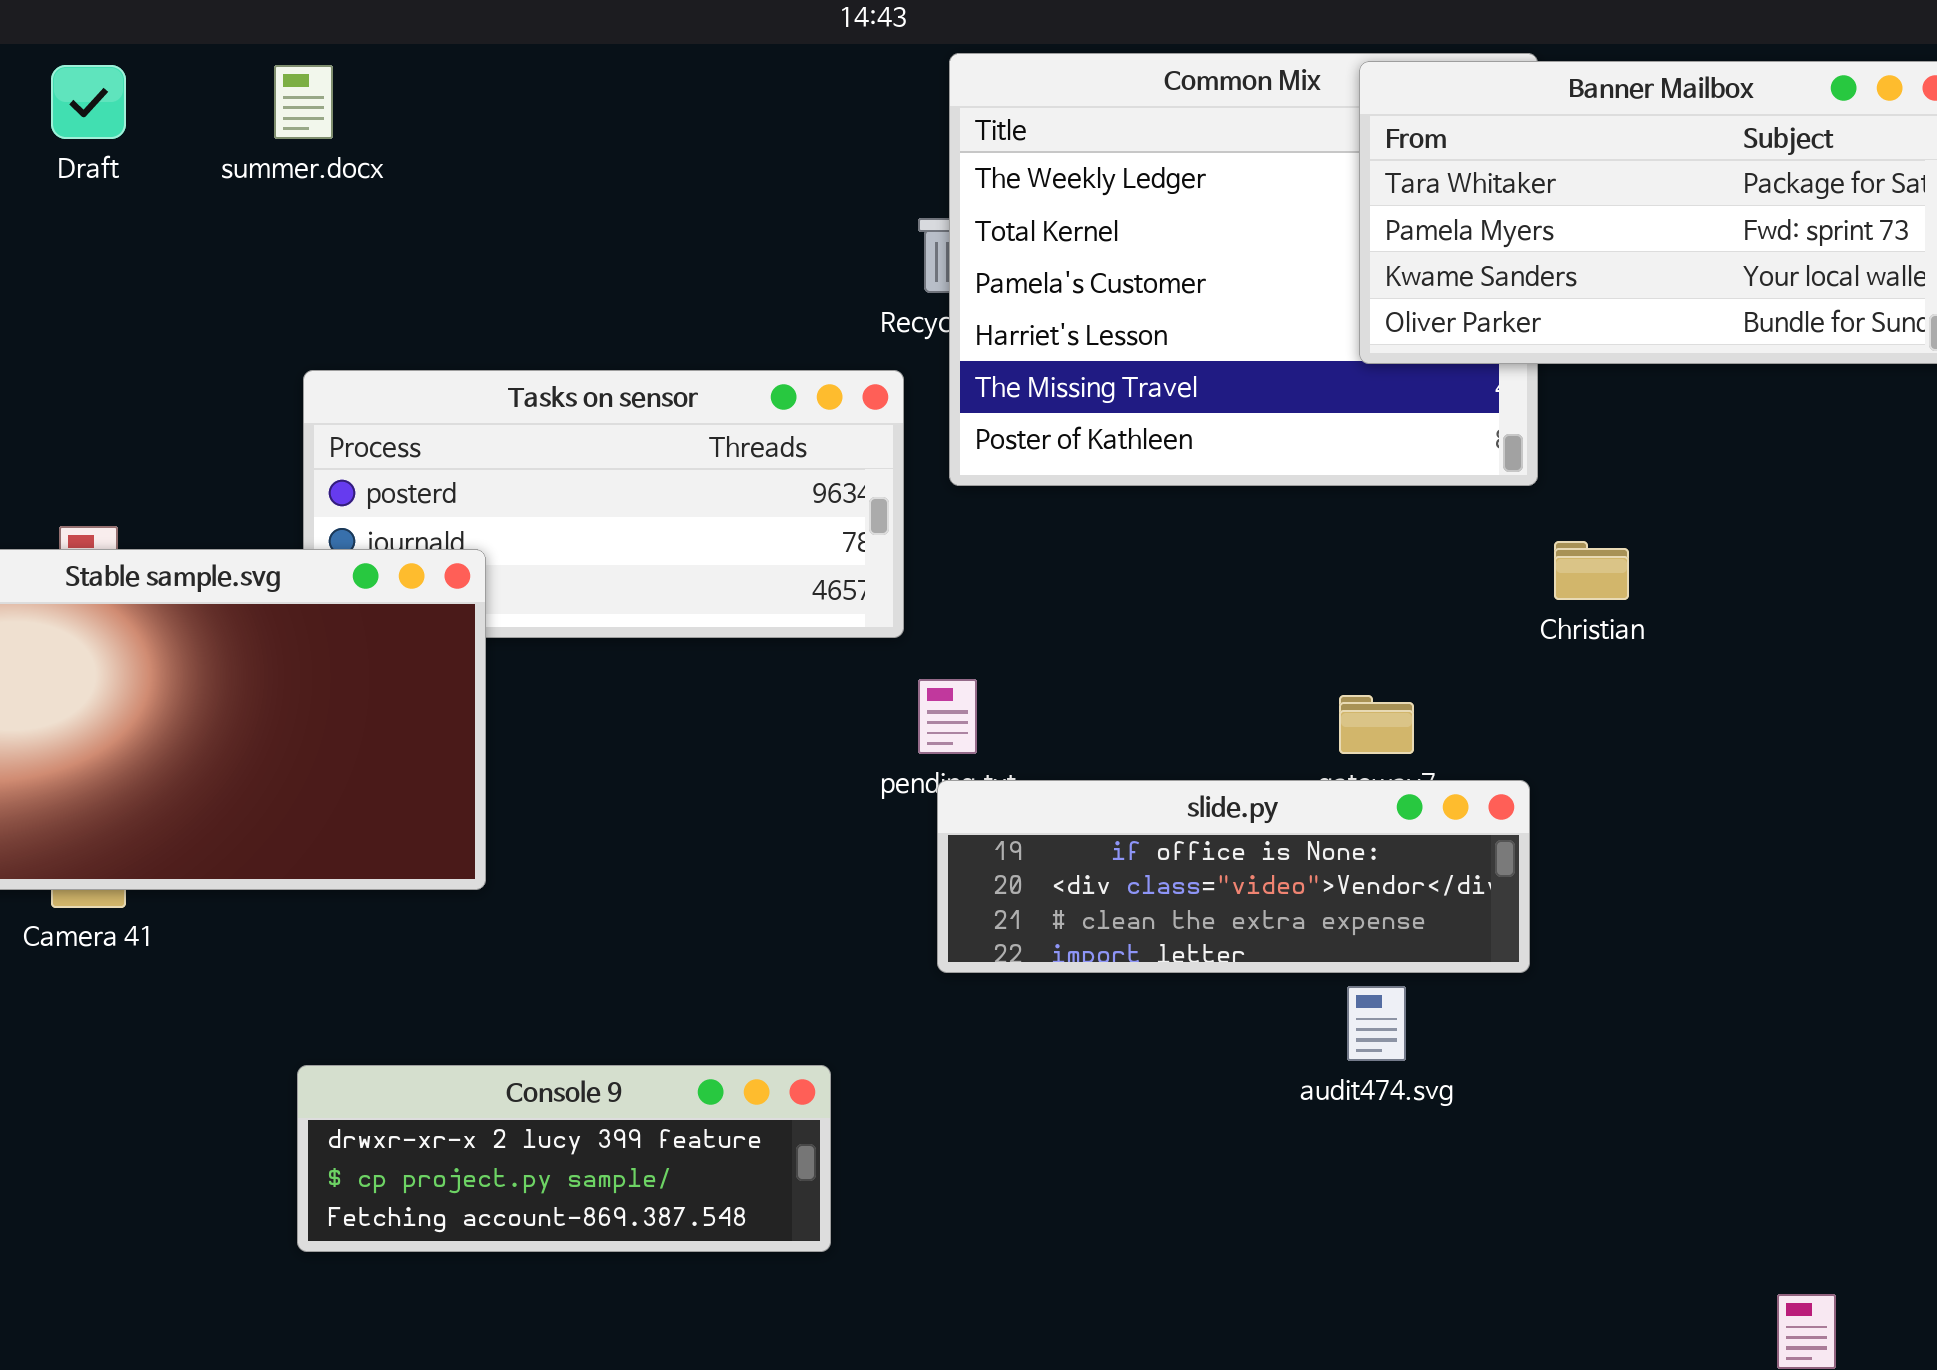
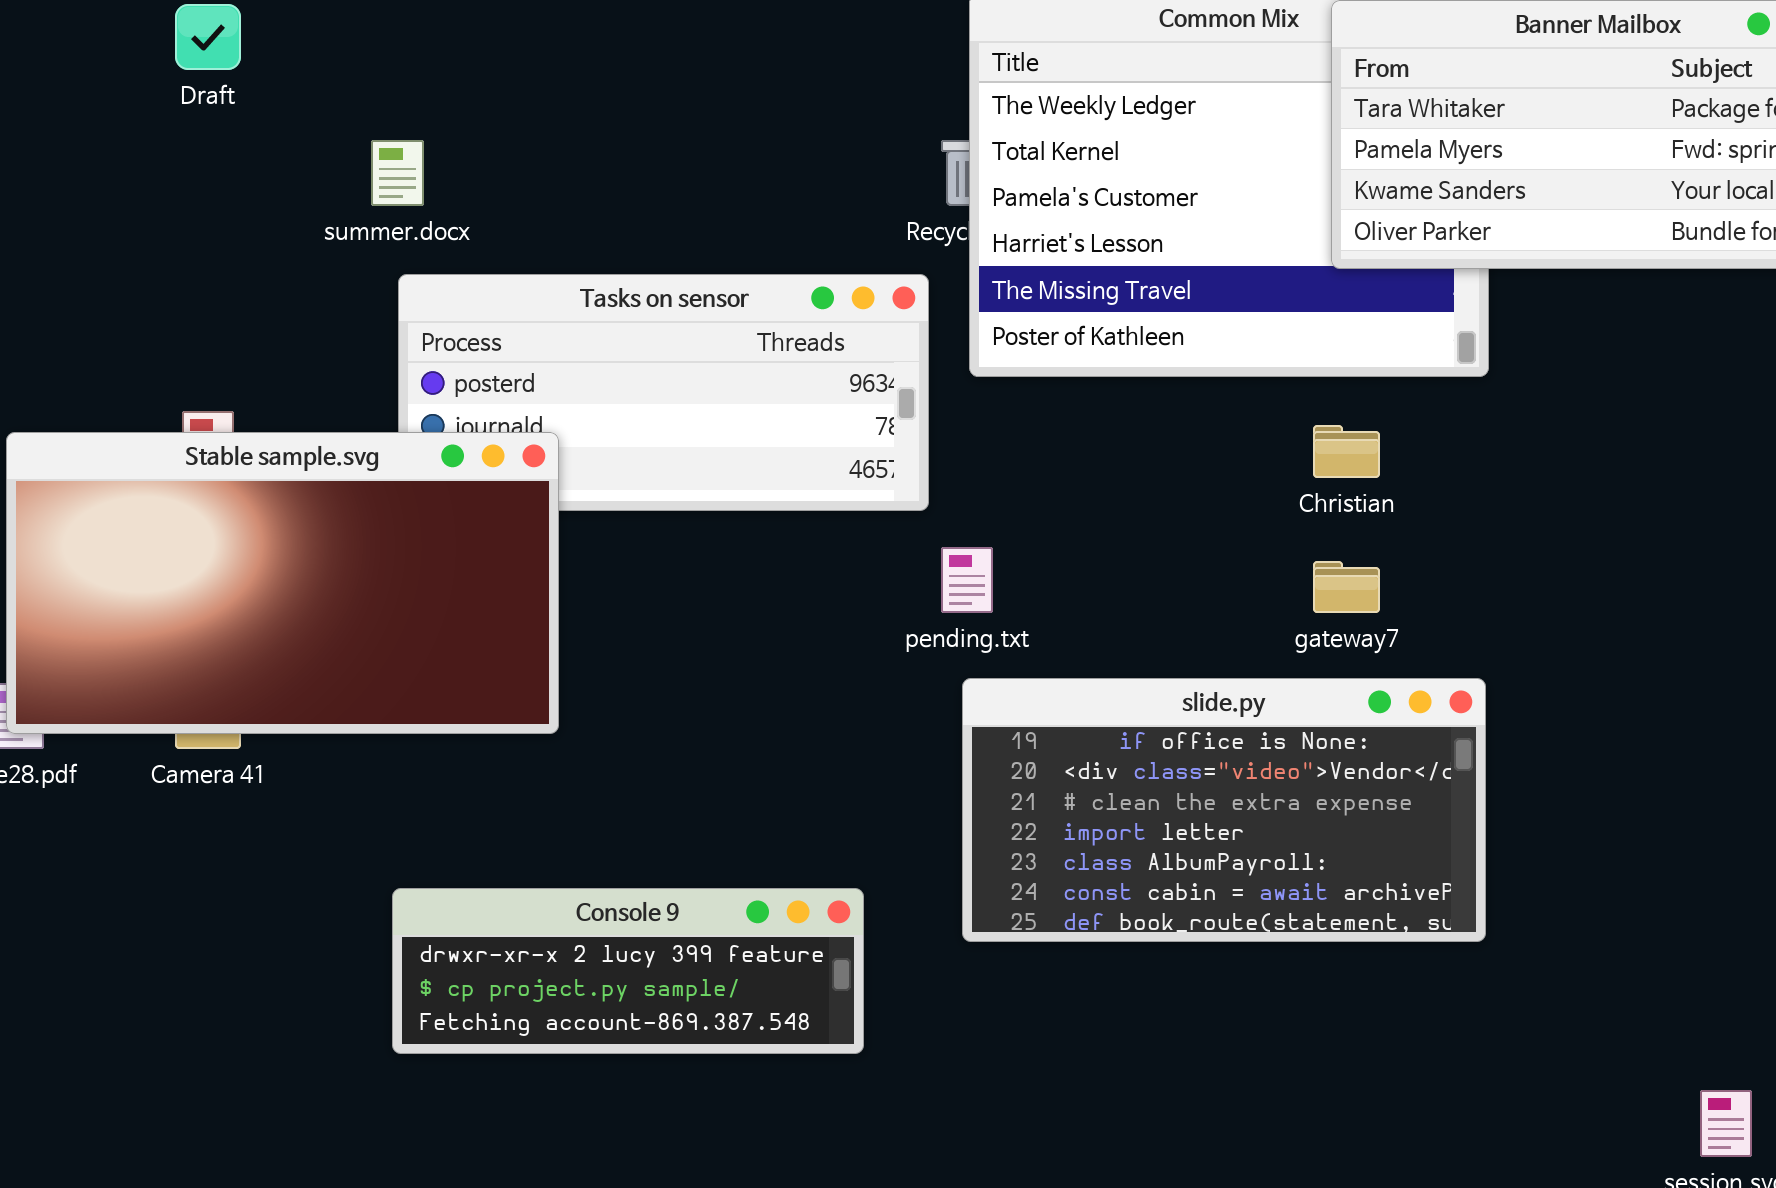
summer.docx: [274,65,333,139] -> [371,140,424,206], moved
Christian: [1554,541,1629,600] -> [1313,425,1380,478], moved
slide.py: [937,780,1530,973] -> [962,678,1486,942], moved, resized

